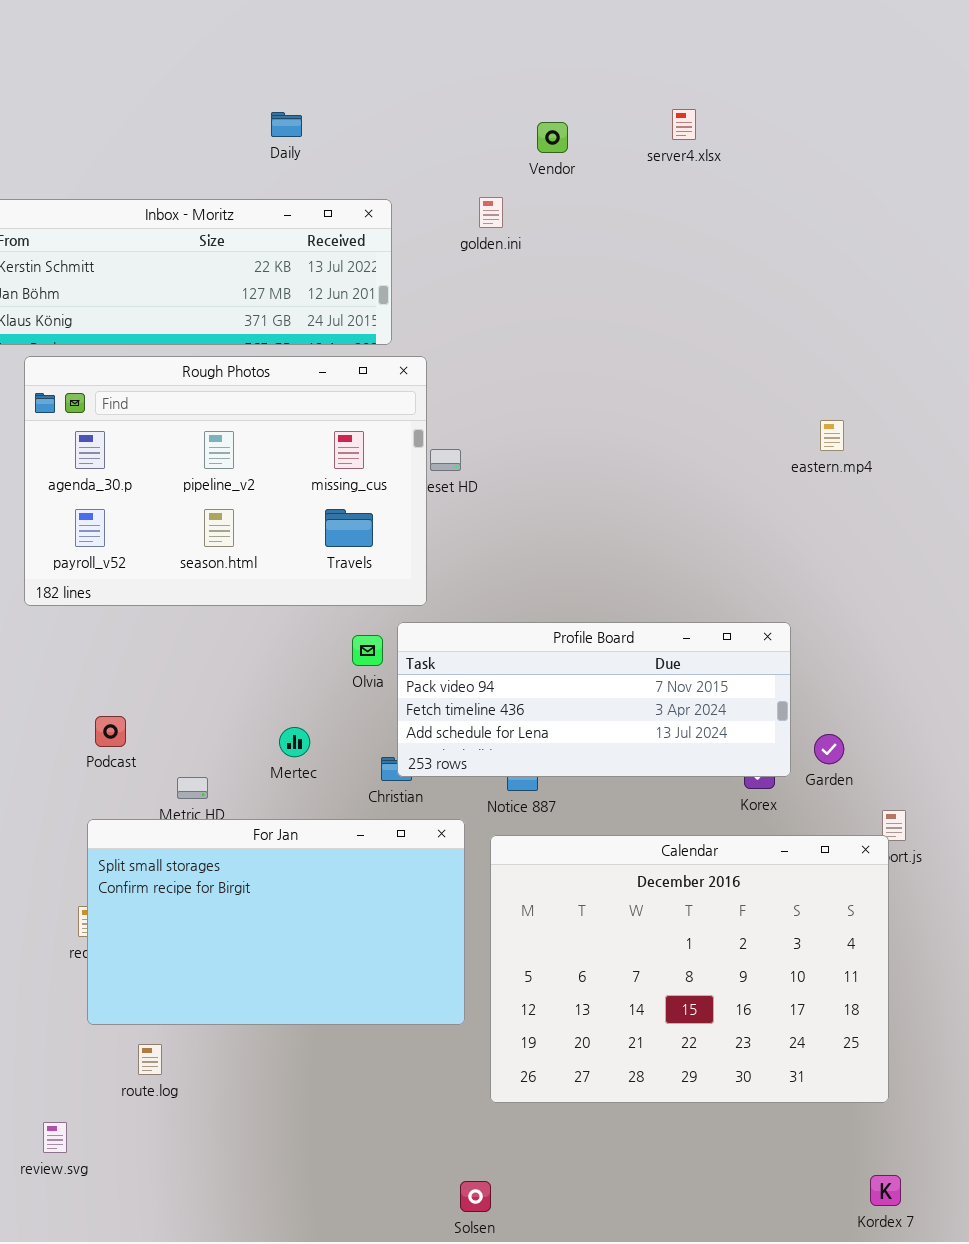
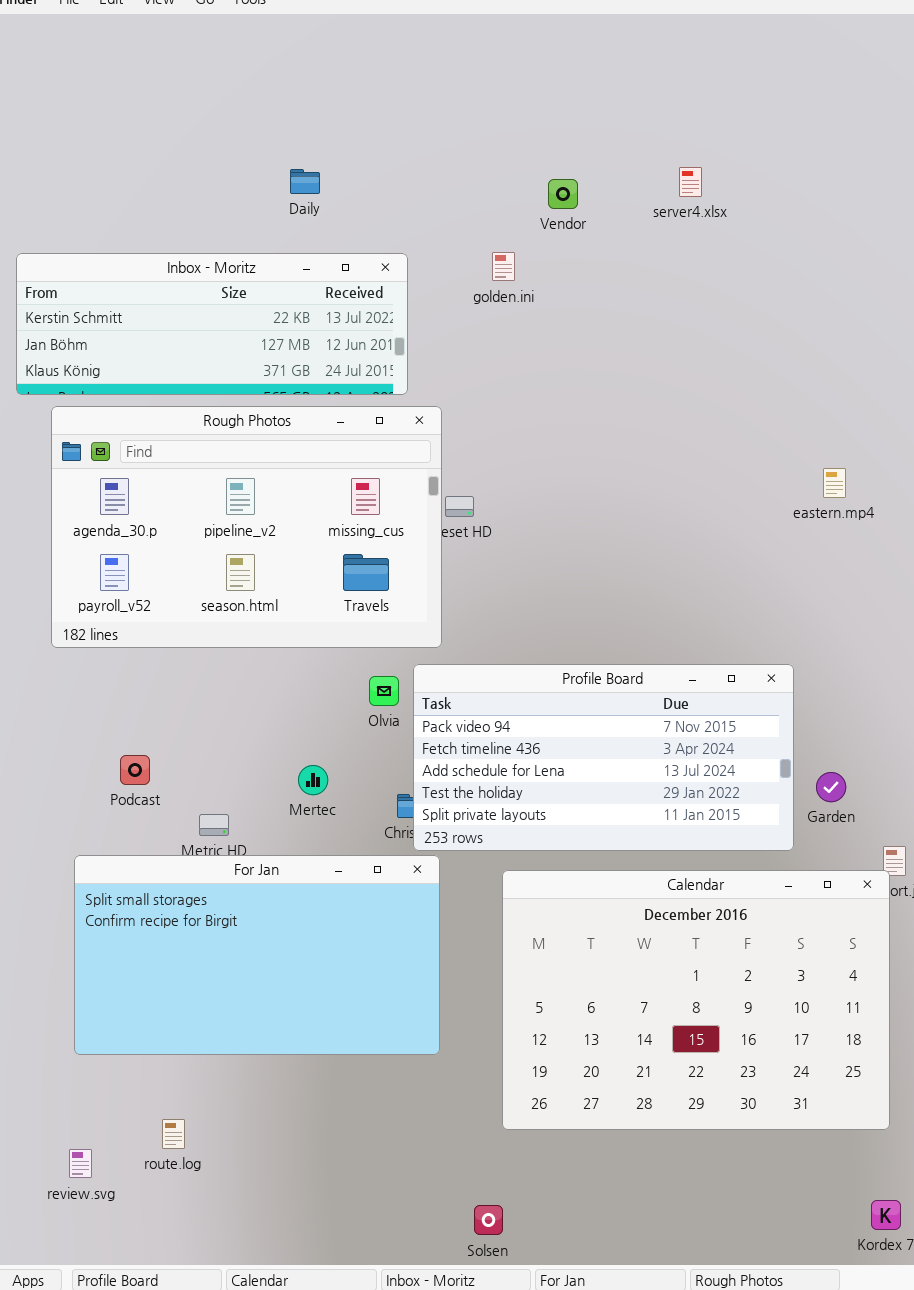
Profile Board: [397,622,791,777] -> [413,664,794,851], resized
For Jan: [87,819,465,1025] -> [74,855,440,1055], moved
route.log: [138,1044,162,1075] -> [162,1119,185,1149], moved

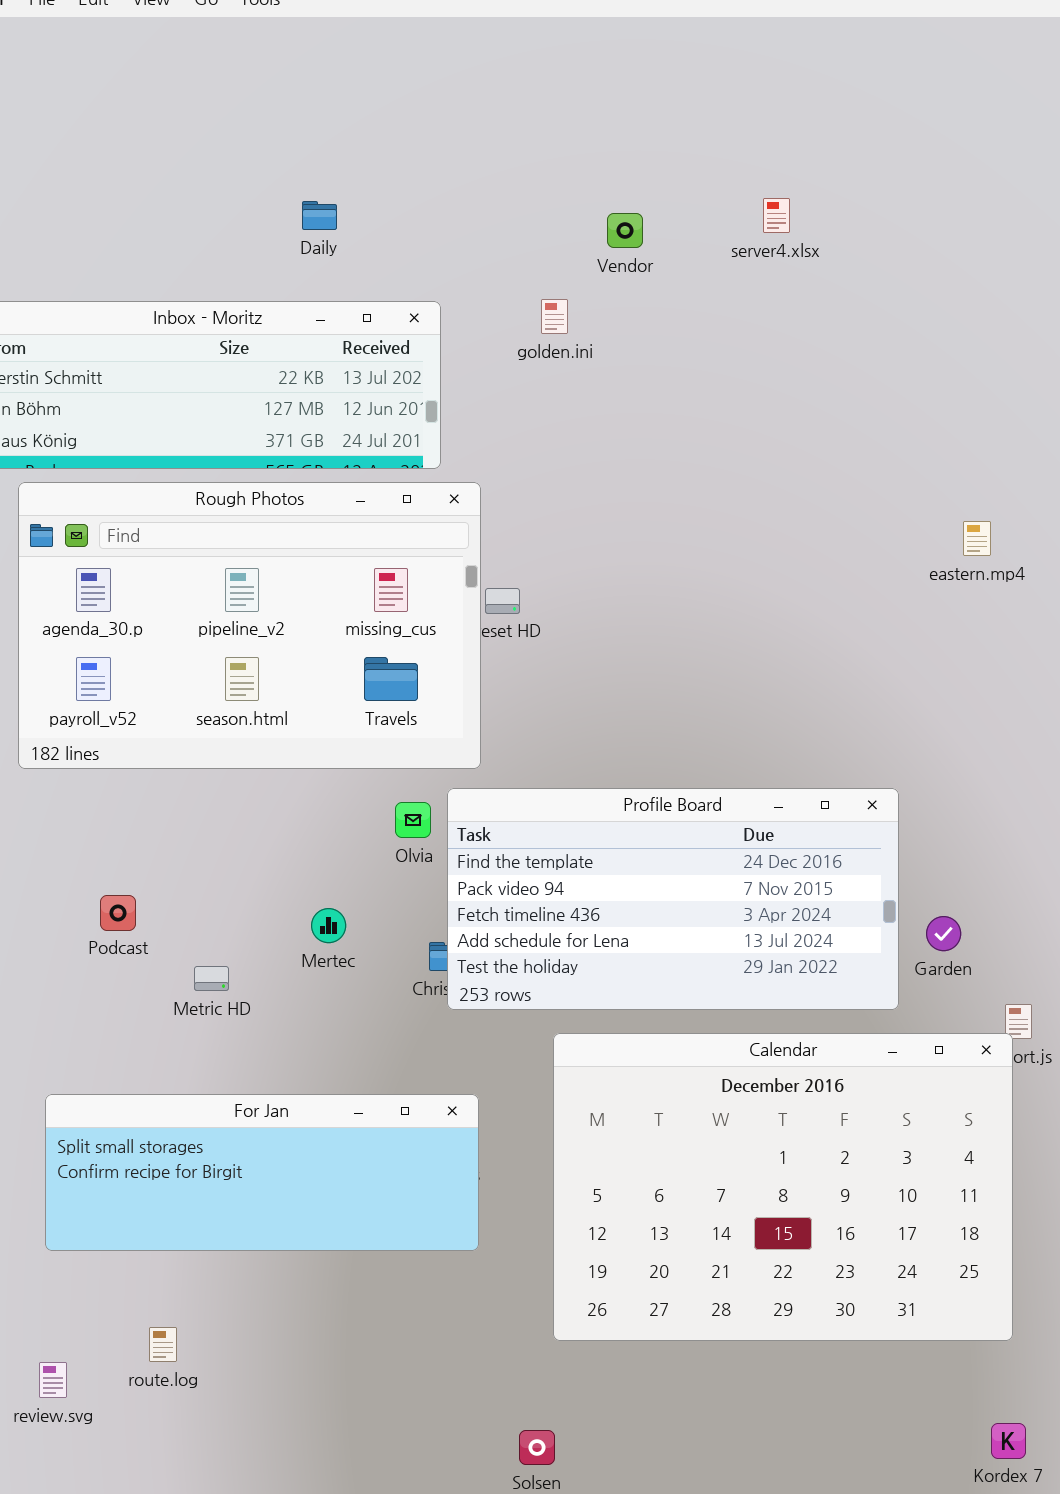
eastern.mp4: [823,468,846,498] -> [963,521,991,556], moved
Profile Board: [413,664,794,851] -> [447,788,899,1010], scrolled up 1 row
For Jan: [74,855,440,1055] -> [45,1094,479,1251], resized

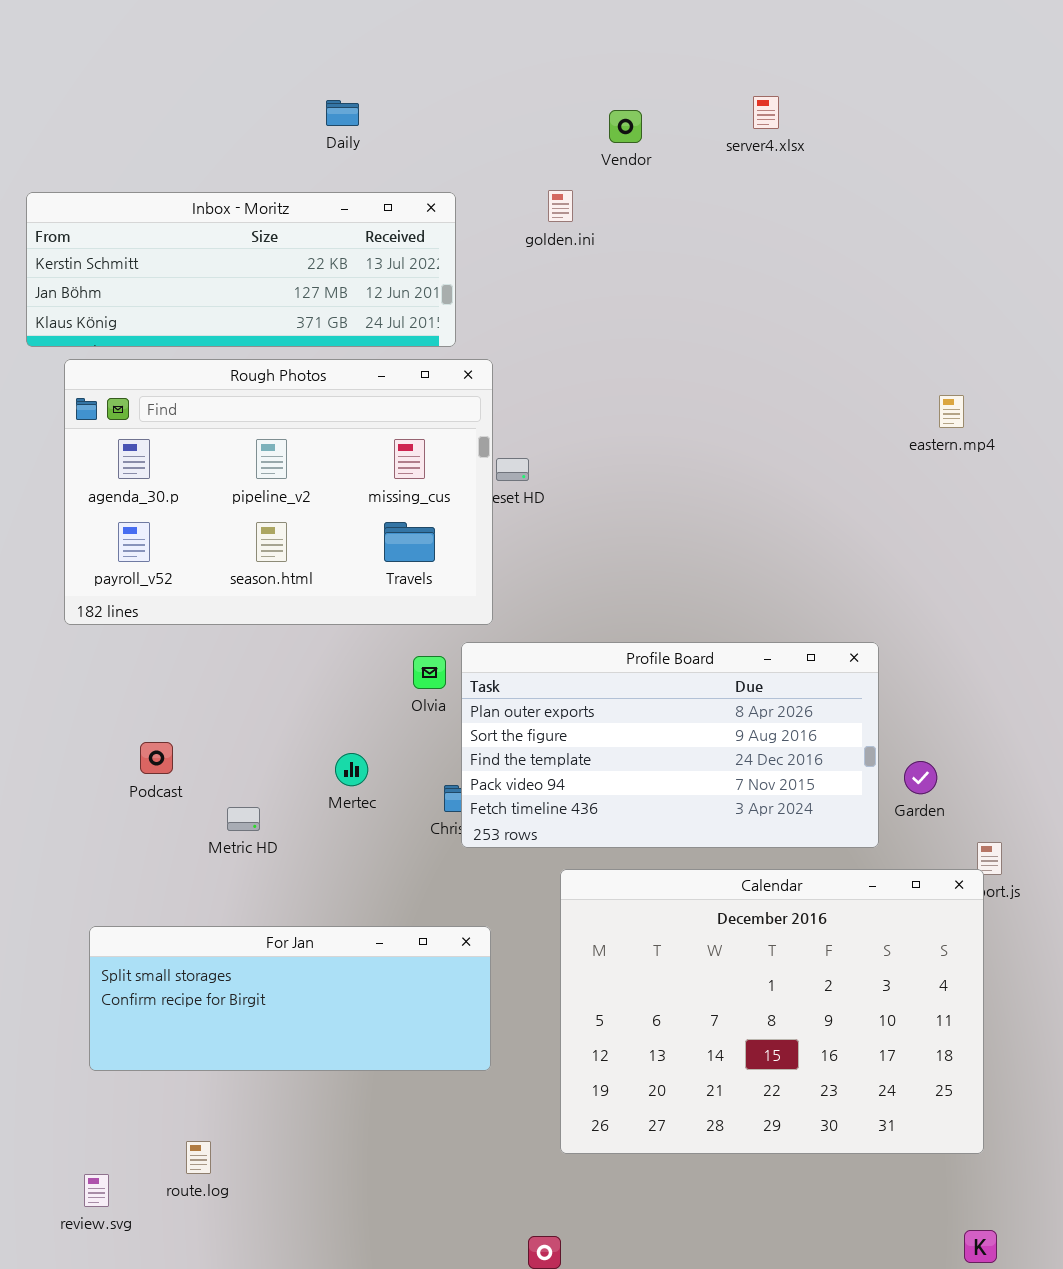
Profile Board: [447,788,899,1010] -> [461,642,879,848], scrolled up 2 rows

